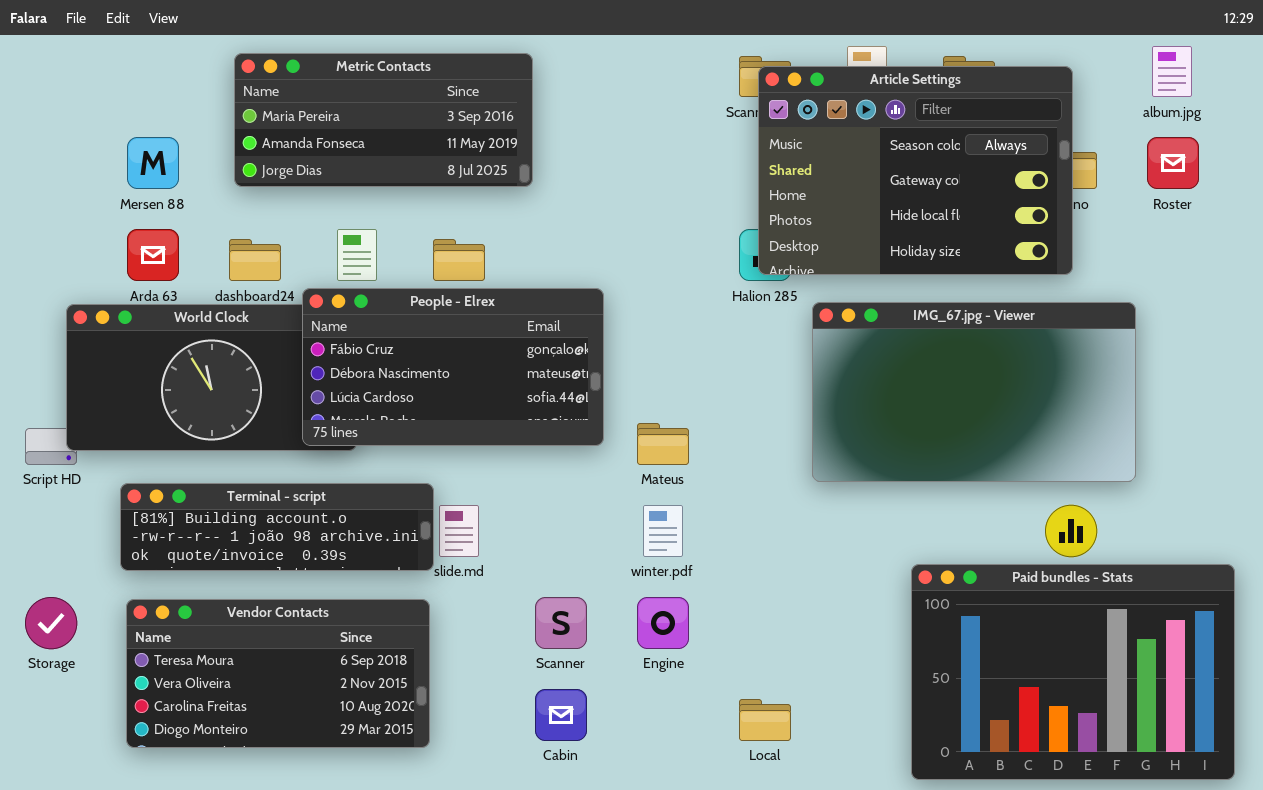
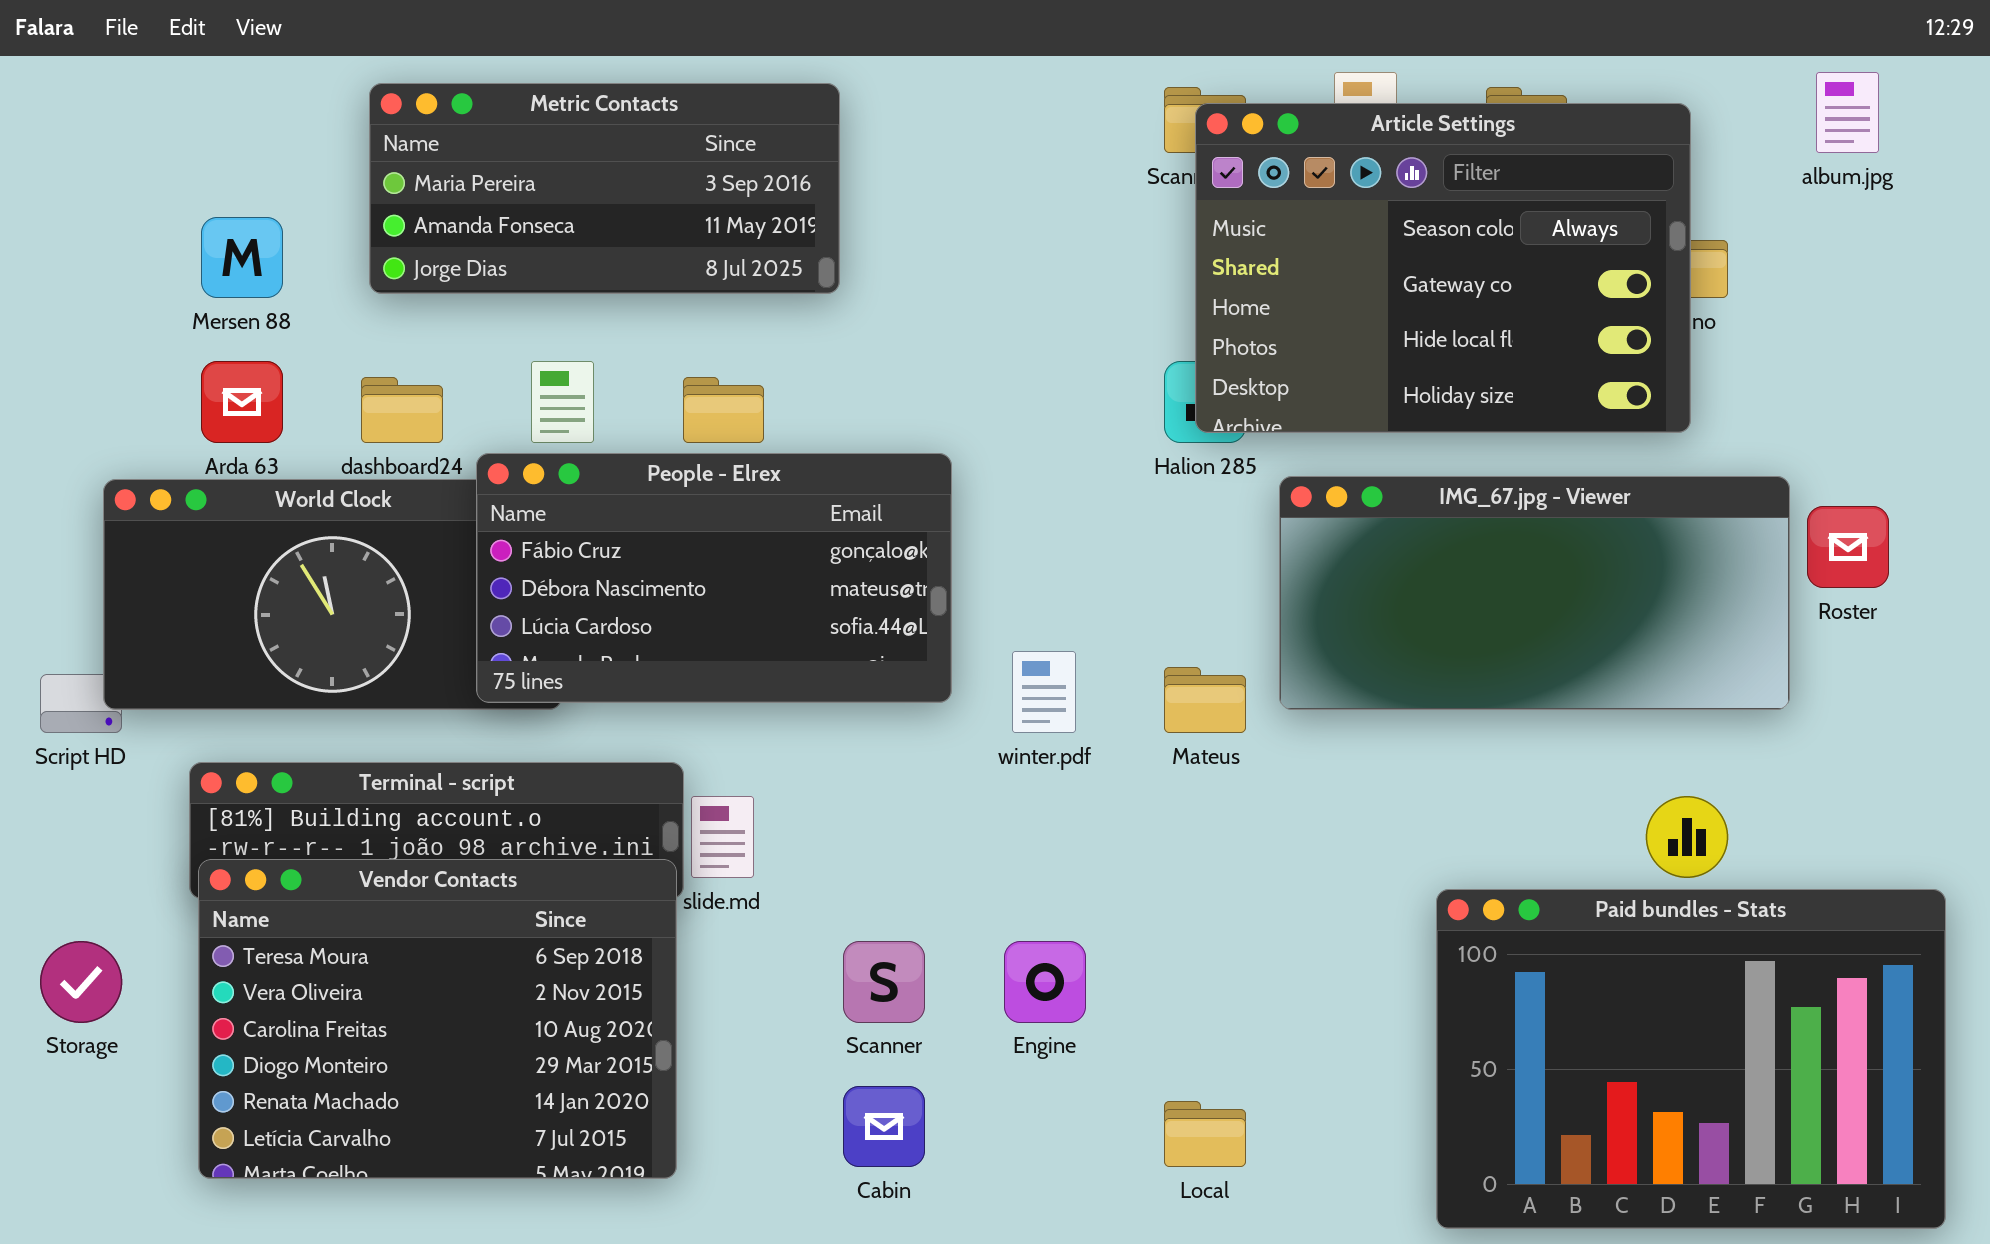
Roster: [1147,137,1199,189] -> [1807,506,1889,588], moved
IMG_67.jpg - Viewer: [812,302,1136,482] -> [1279,476,1790,710], resized
Mateus: [637,423,689,465] -> [1164,667,1246,733], moved
winter.pdf: [643,505,683,557] -> [1012,651,1076,733], moved
Vendor Contacts: [126,599,430,748] -> [198,859,677,1179], resized

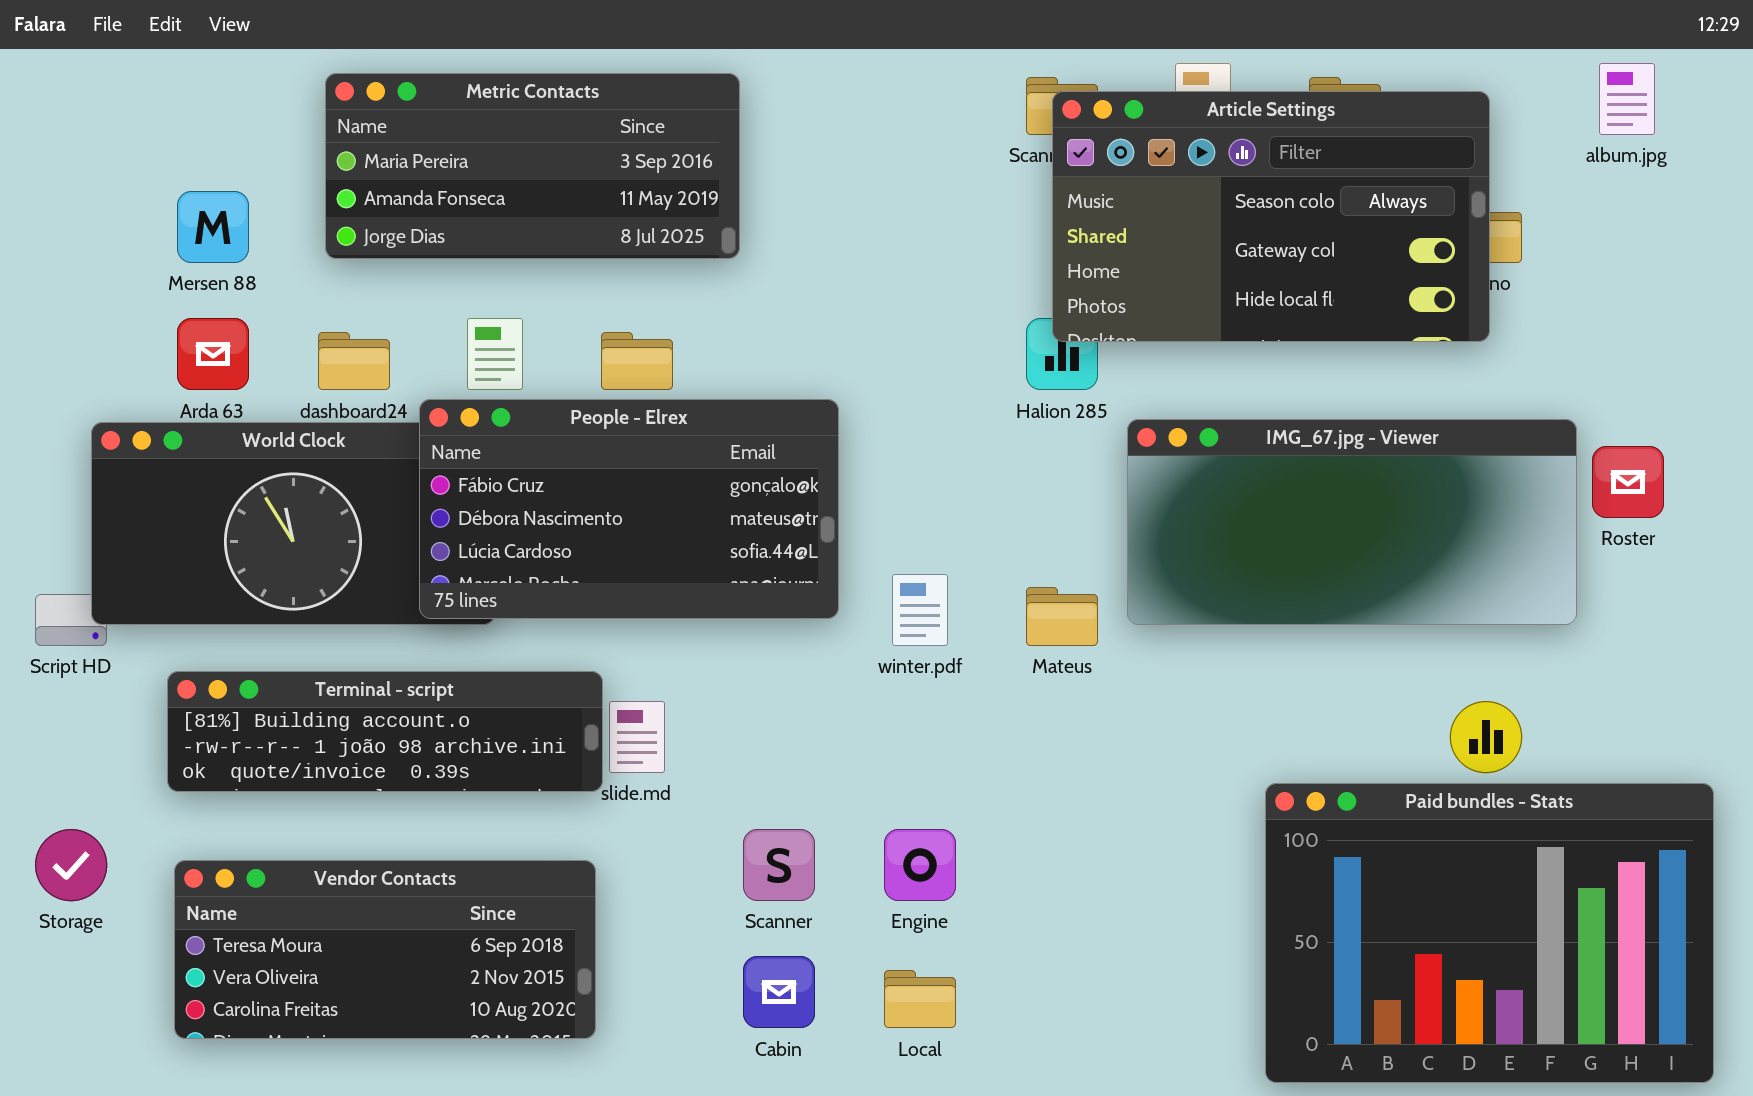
Article Settings: [1195,103,1691,433] -> [1052,91,1490,342], resized
Vendor Contacts: [198,859,677,1179] -> [174,860,596,1039], resized
Local: [1164,1101,1246,1167] -> [884,970,956,1028], moved

